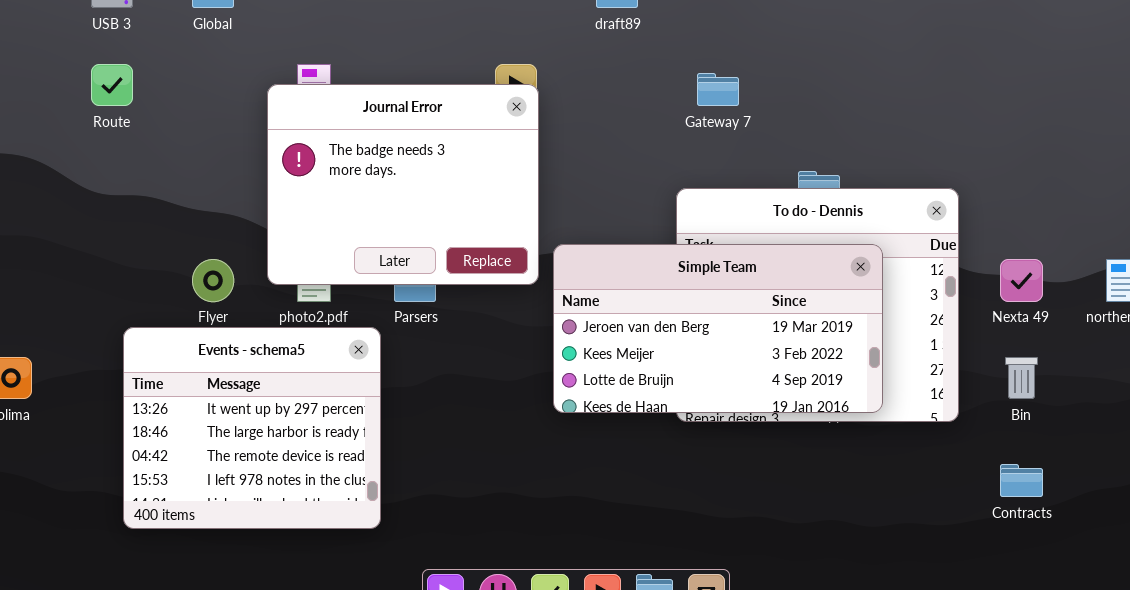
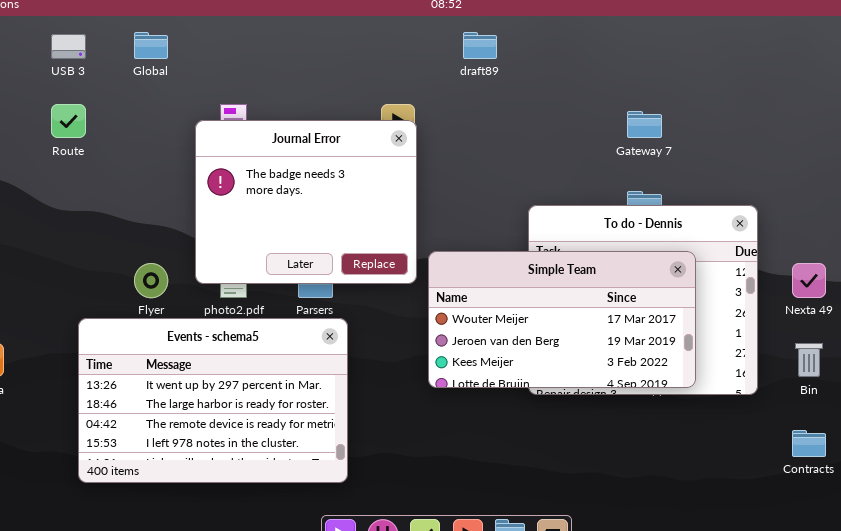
Gateway 7: [697,73,739,106] -> [627,111,662,138], moved
Simple Team: [553,244,883,413] -> [428,251,696,388], scrolled up 1 row
Events - schema5: [123,327,381,529] -> [78,318,348,483], resized

